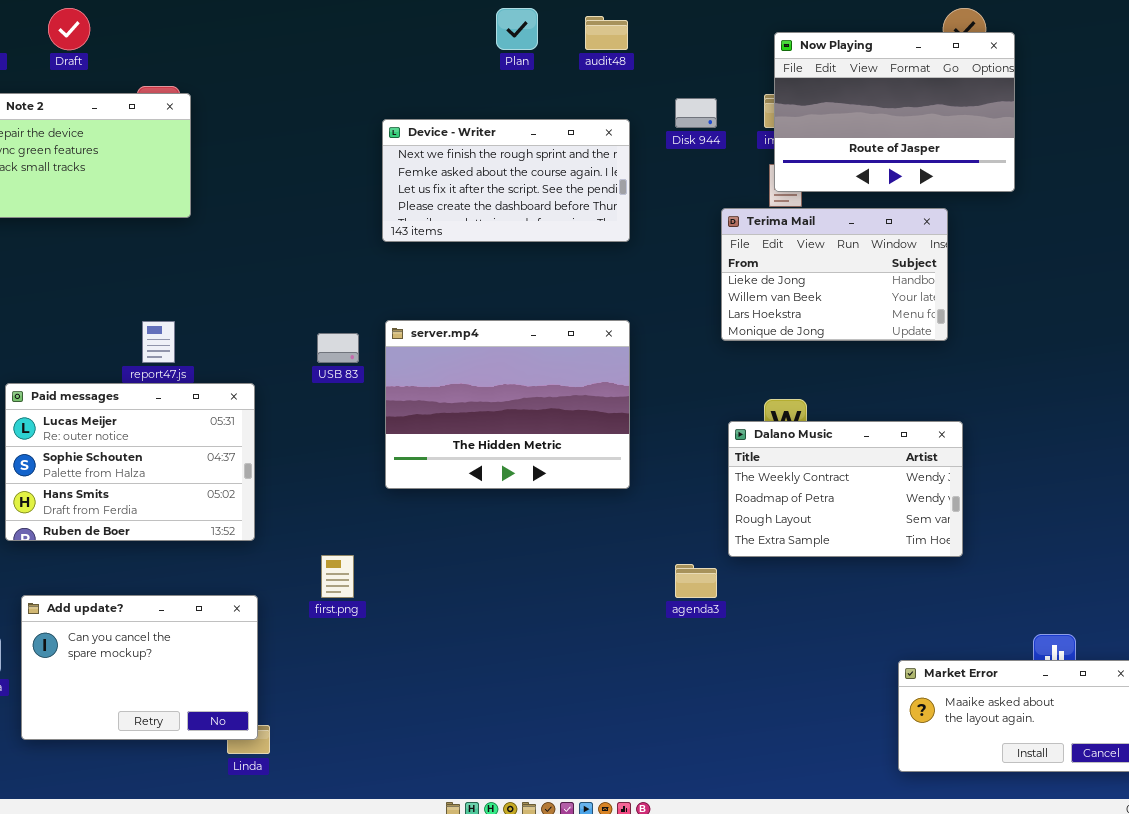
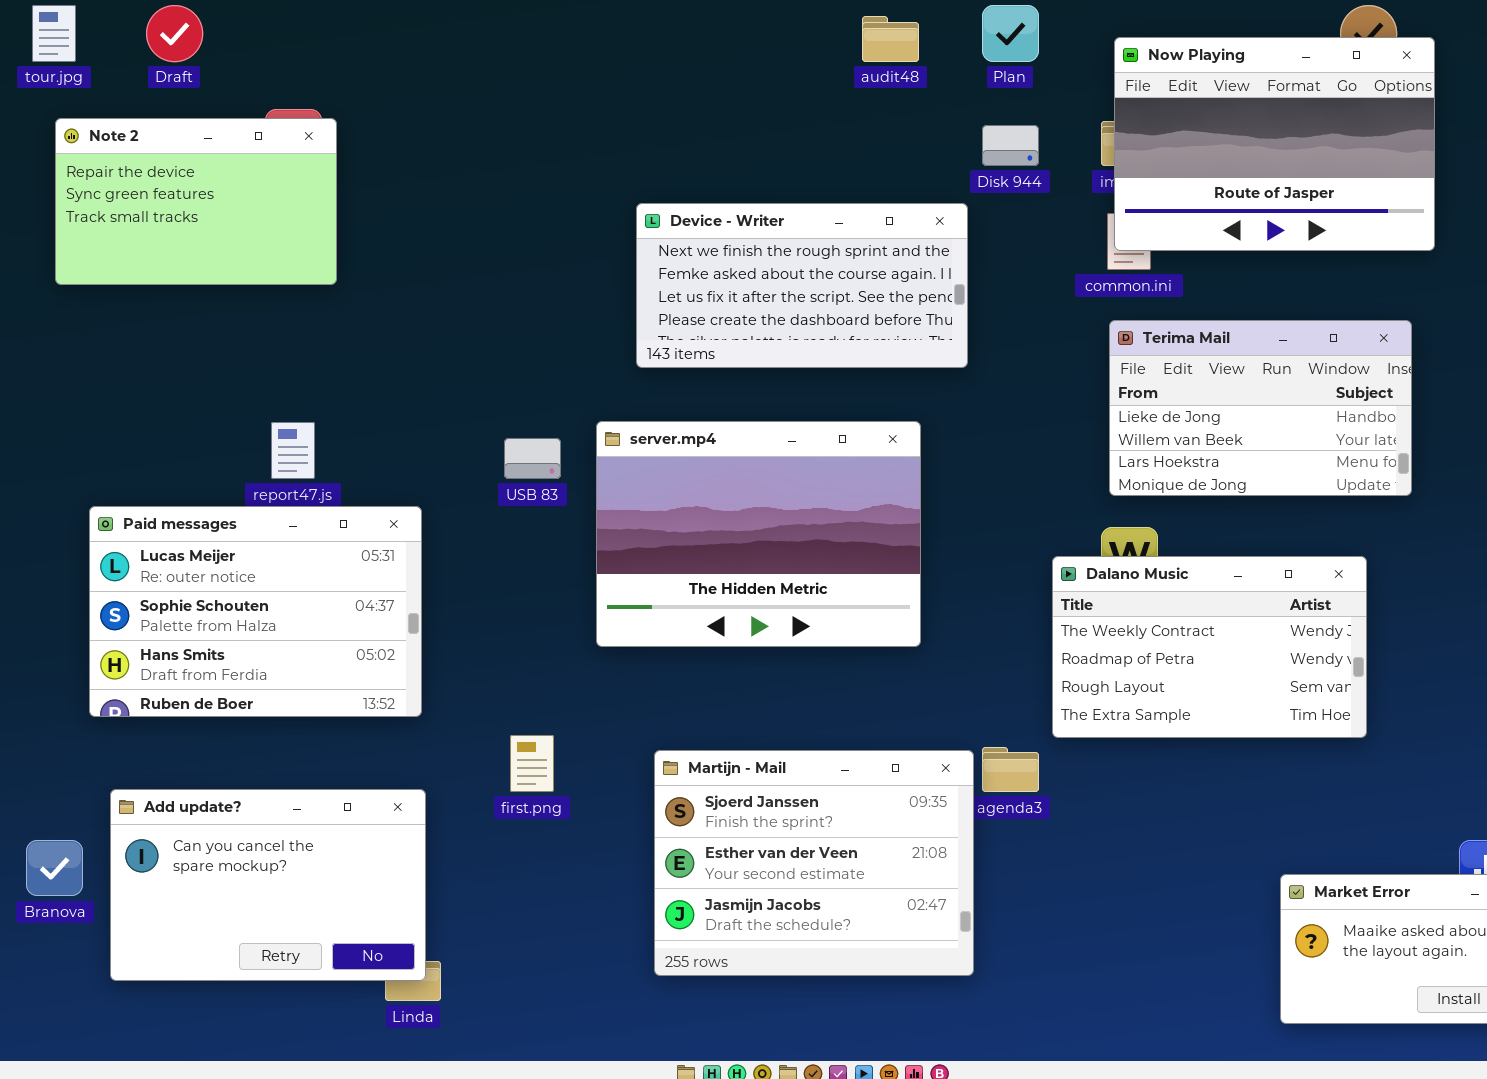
Plan: [496,8,538,50] -> [982,5,1039,62], moved
Device - Writer: [382,119,630,242] -> [636,203,968,368], moved
Terima Mail: [721,208,948,341] -> [1109,320,1412,496], moved
Martijn - Mail: none -> [654,750,974,976], opened

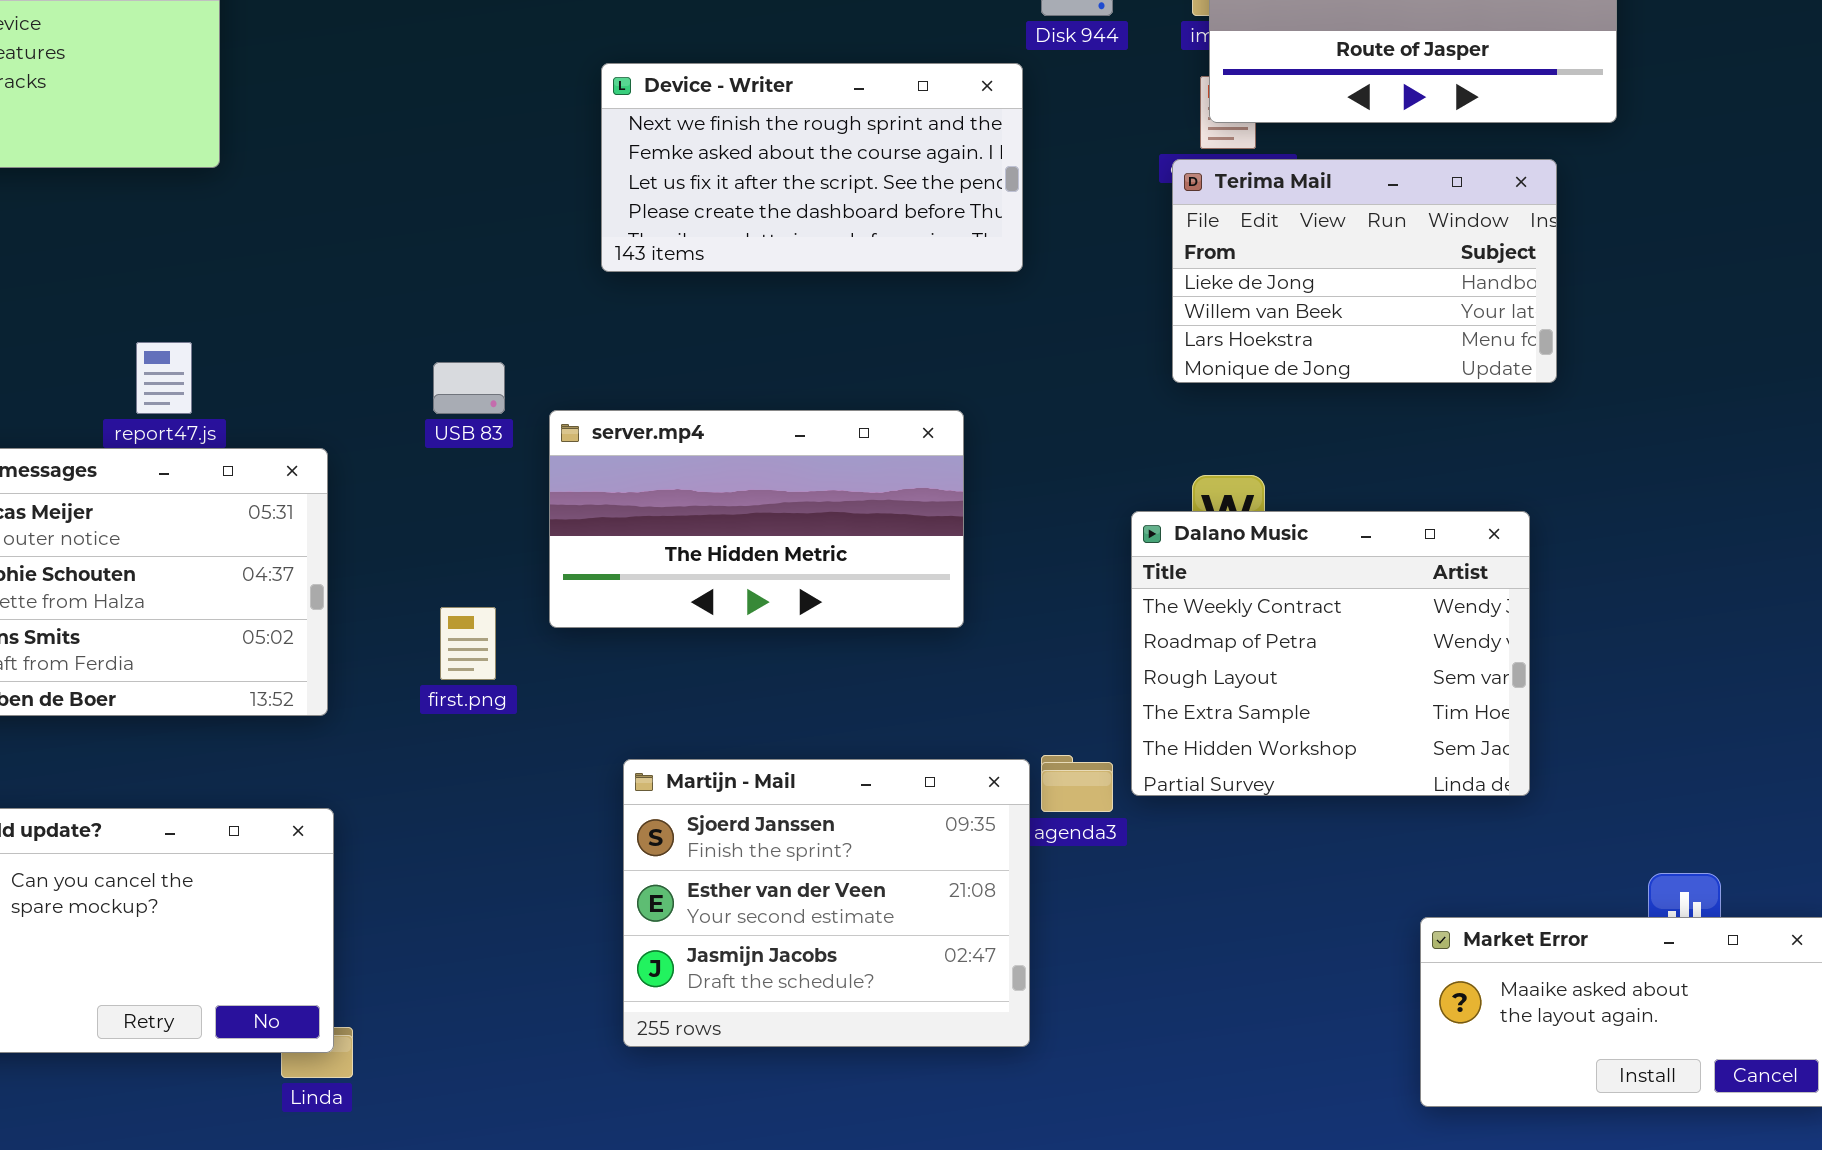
Terima Mail: [1109,320,1412,496] -> [1172,159,1557,383], moved
server.mp4: [596,421,921,647] -> [549,410,964,628], resized
Dalano Music: [1052,556,1367,738] -> [1131,511,1530,796], resized
first.png: [510,735,554,792] -> [440,607,496,680], moved

